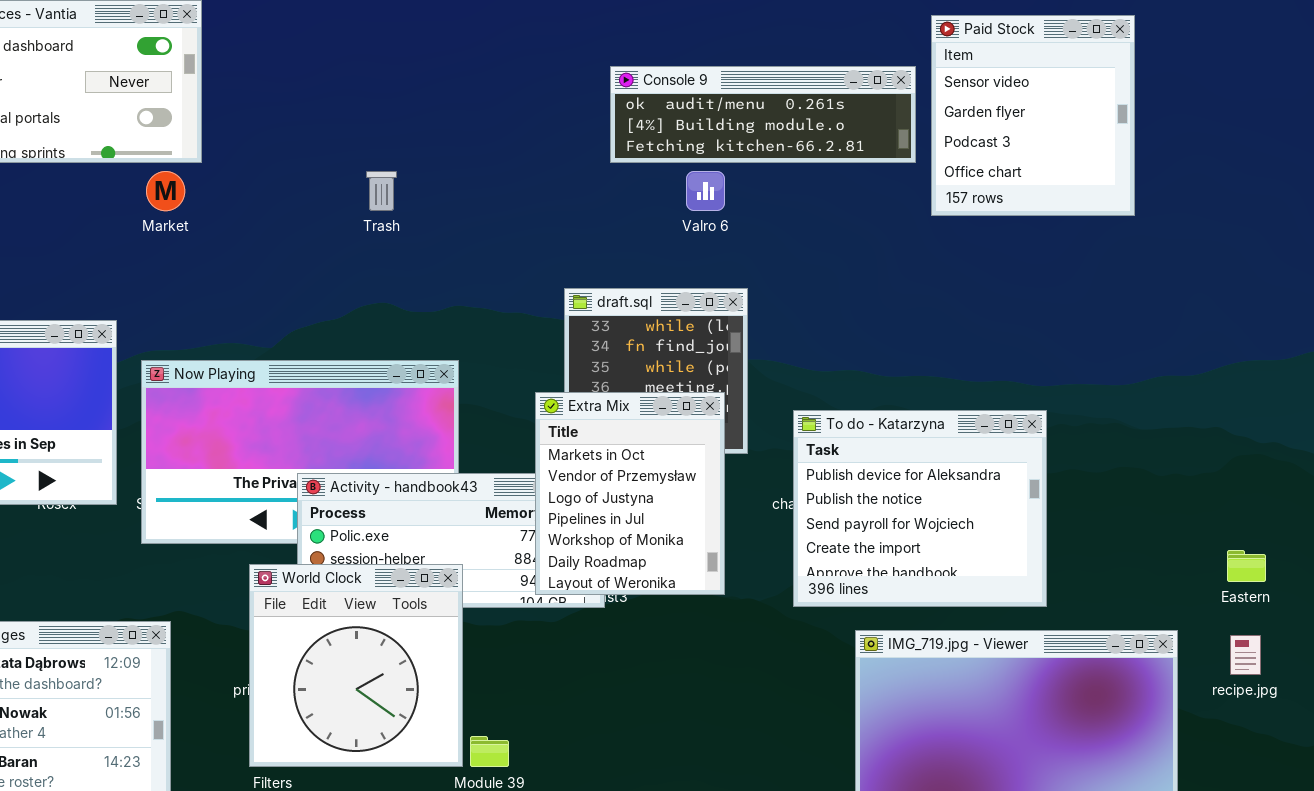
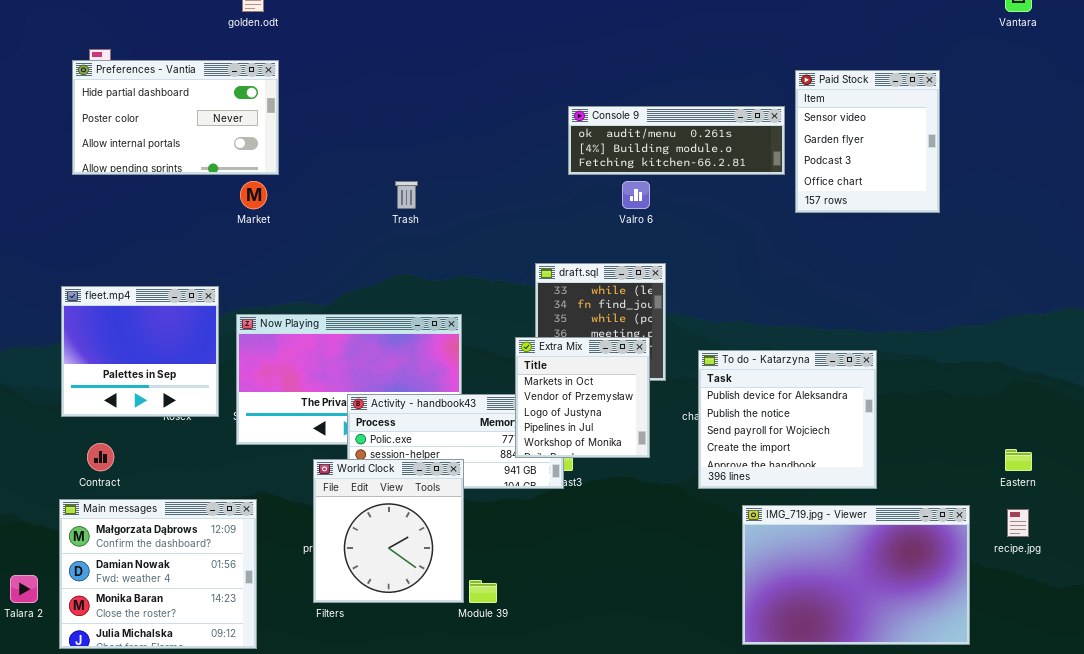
Extra Mix: [535,392,725,595] -> [515,337,650,458], resized

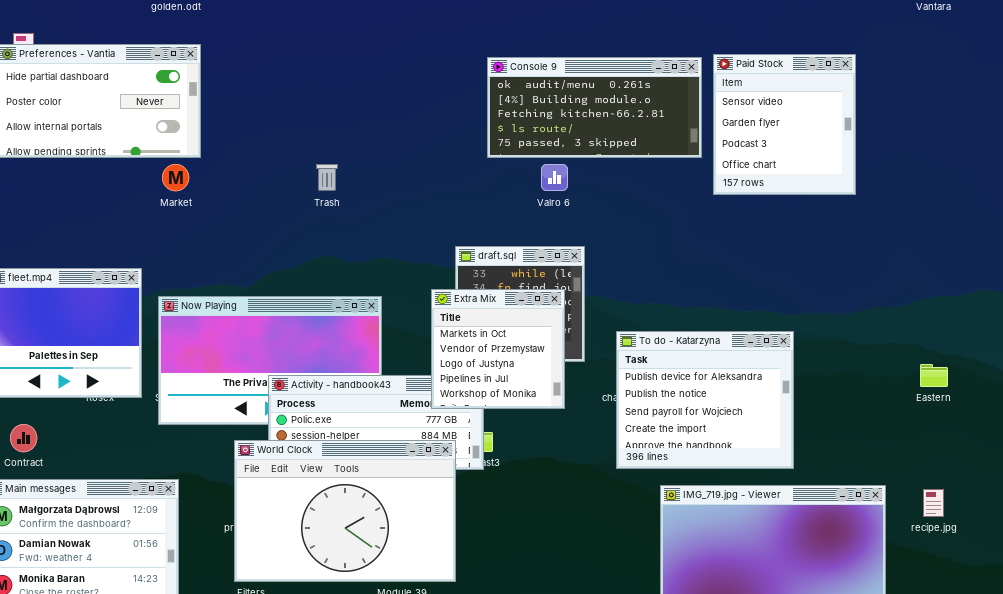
Console 9: [568,106,785,175] -> [487,57,702,158], resized
Extra Mix: [515,337,650,458] -> [431,289,565,409], moved
Eastern: [1005,449,1032,471] -> [920,364,948,387], moved
World Clock: [313,459,464,603] -> [234,440,456,582], resized

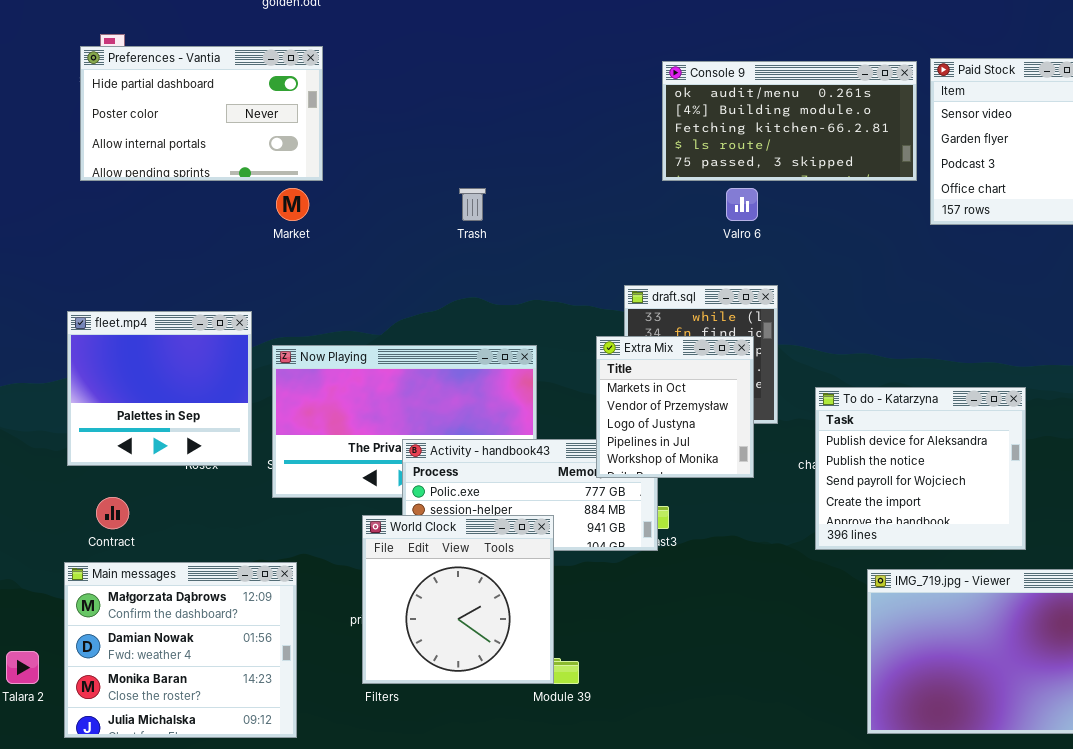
World Clock: [234,440,456,582] -> [362,515,554,684], resized

